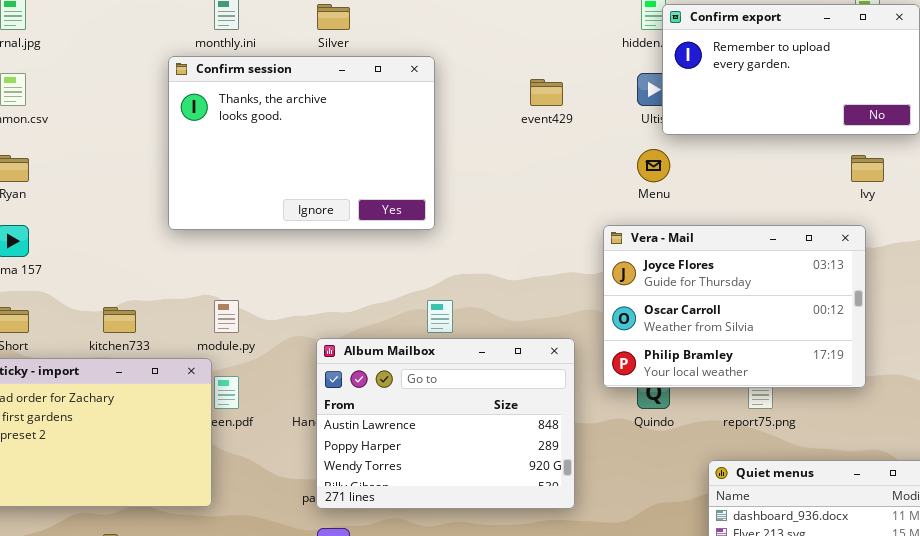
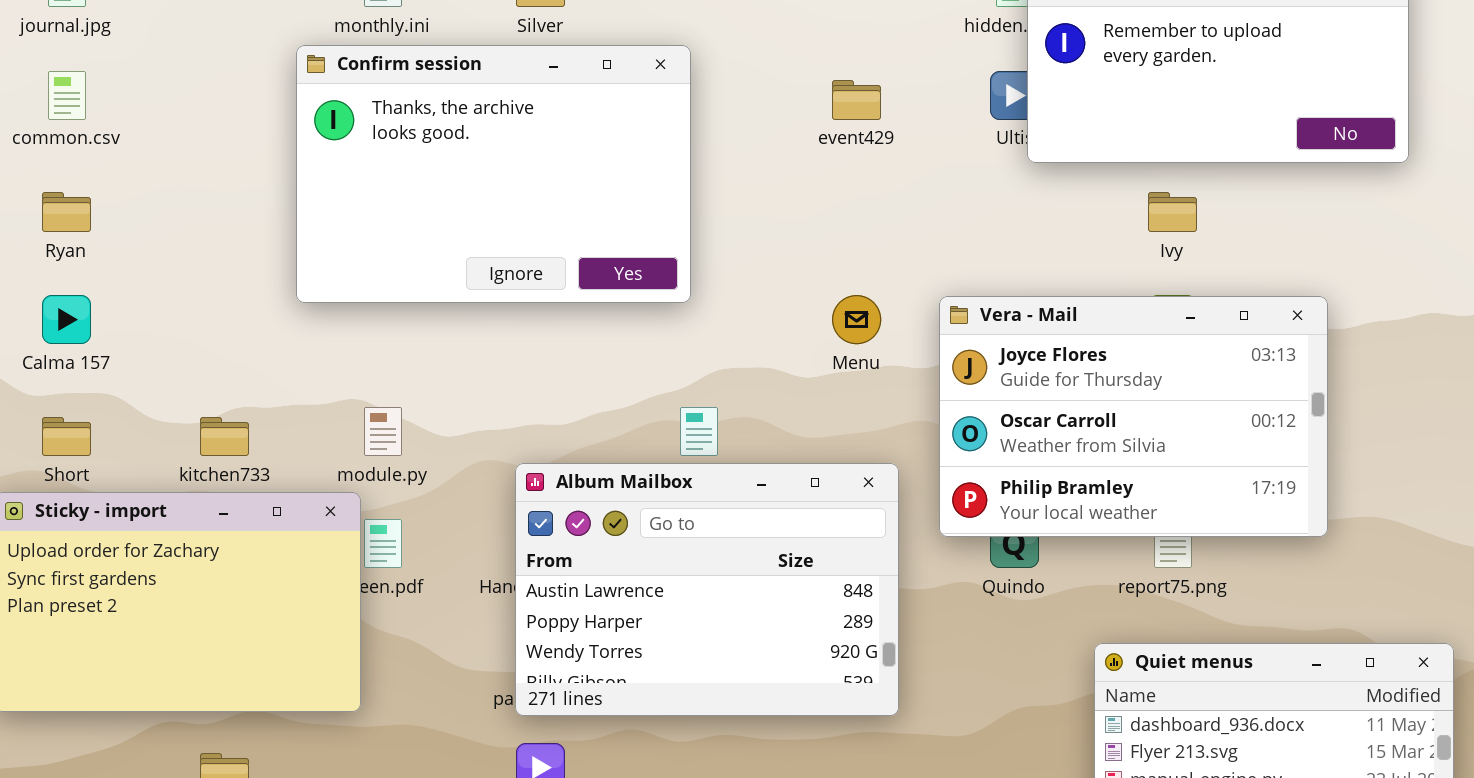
Menu: [637,149,670,182] -> [832,295,881,344], moved
Ivy: [851,155,884,182] -> [1148,192,1197,232], moved

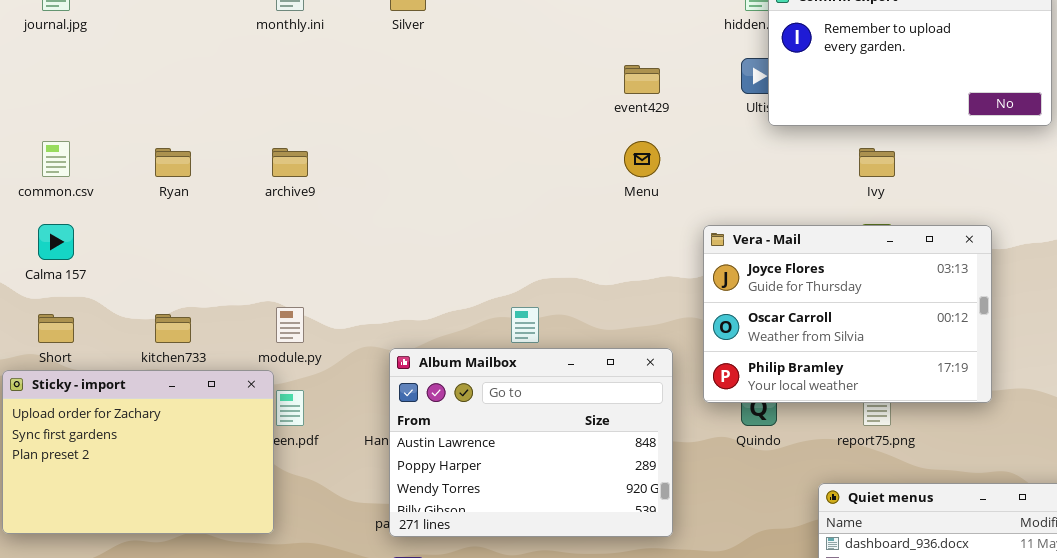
Confirm session: [296,45,691,303] -> none, closed
common.csv: [48,71,86,120] -> [42,141,70,177], moved
Ryan: [42,192,91,232] -> [155,148,191,177], moved
Menu: [832,295,881,344] -> [624,141,660,177], moved

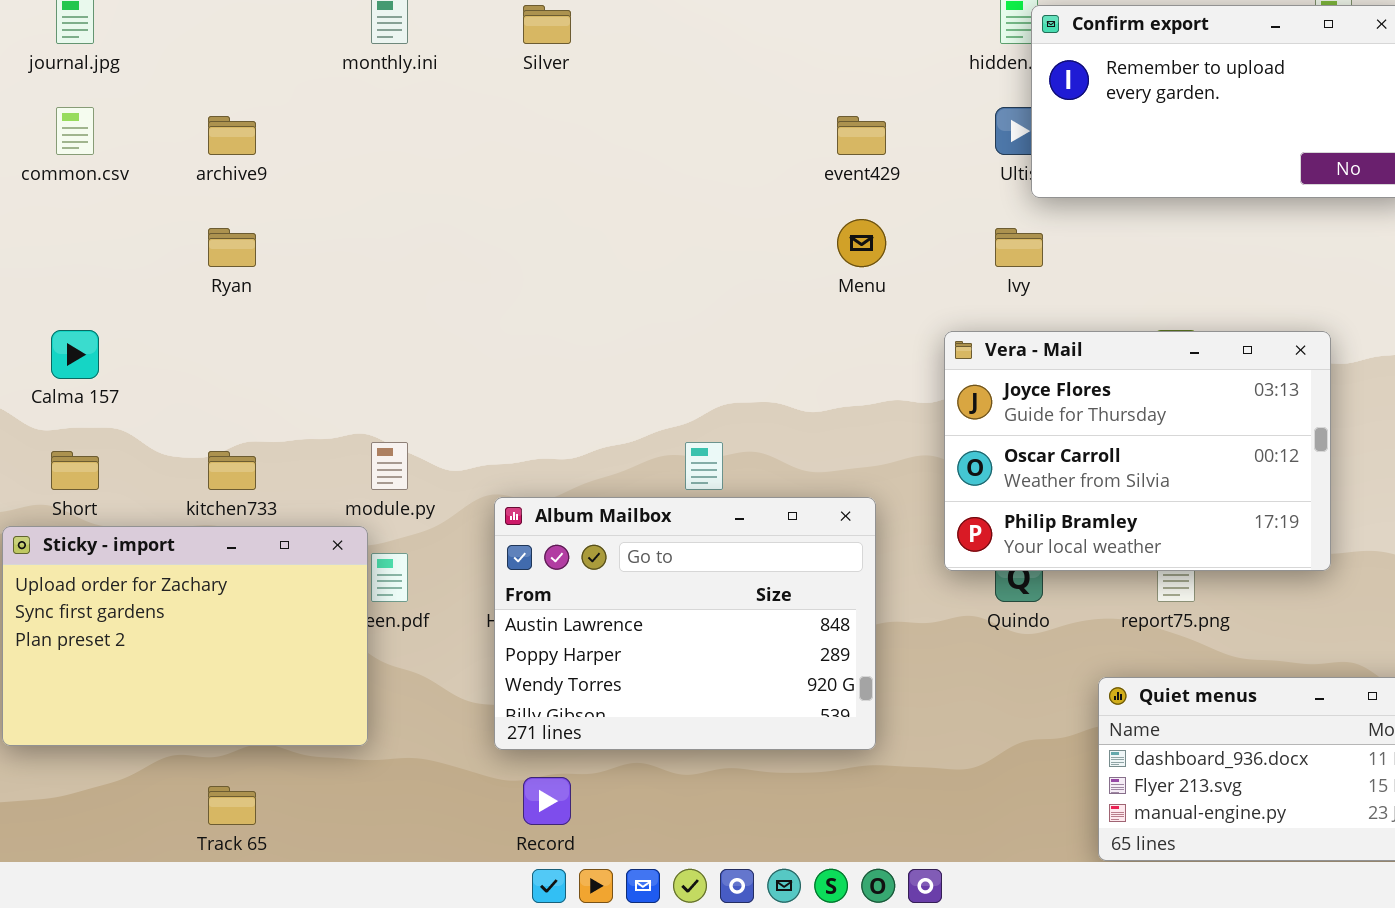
common.csv: [42,141,70,177] -> [56,107,94,155], moved
archive9: [272,148,308,177] -> [208,116,256,155], moved
Ivy: [859,148,895,177] -> [995,228,1043,267], moved
Album Mailbox: [389,348,673,537] -> [494,497,876,750], moved

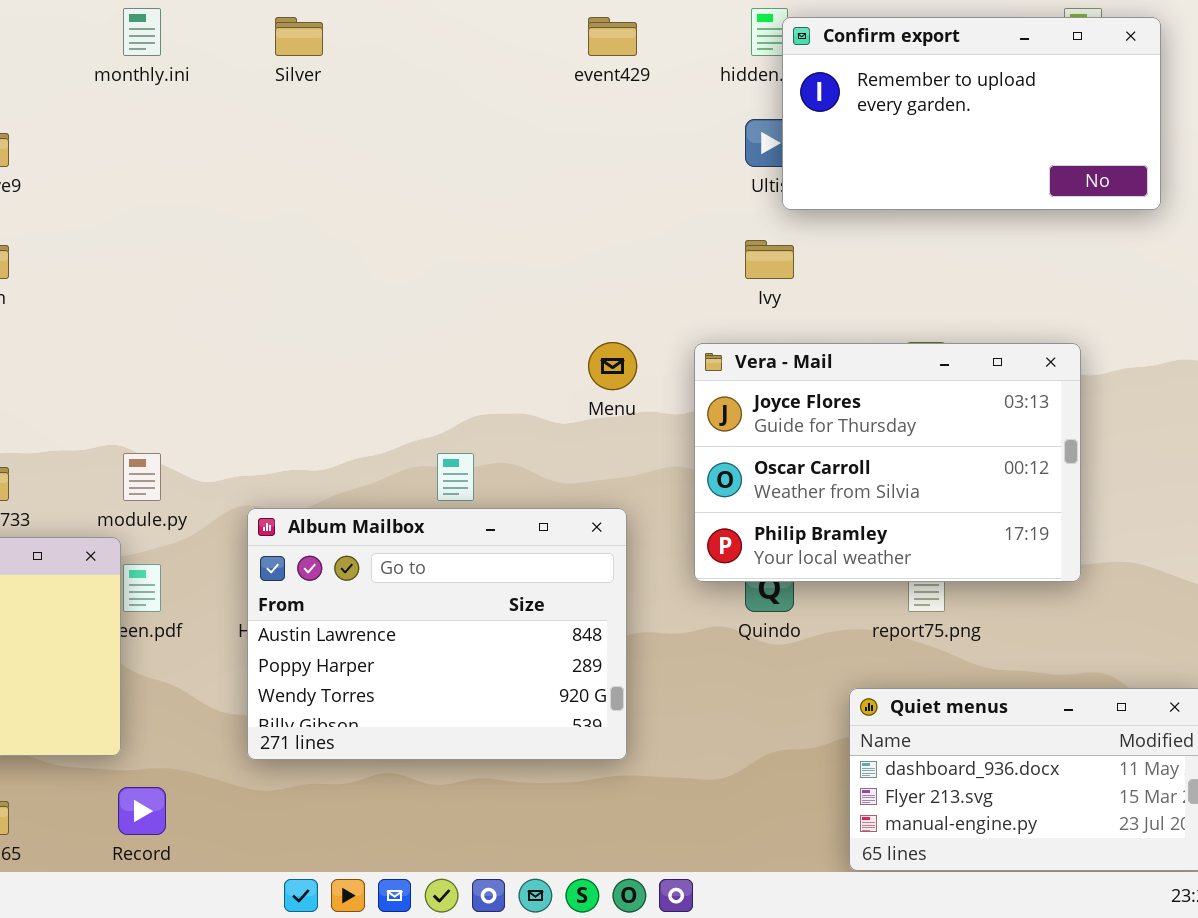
event429: [837,116,886,155] -> [588,17,637,56], moved
Menu: [837,219,886,267] -> [588,342,637,390], moved
Record: [523,777,571,825] -> [118,787,166,835], moved

